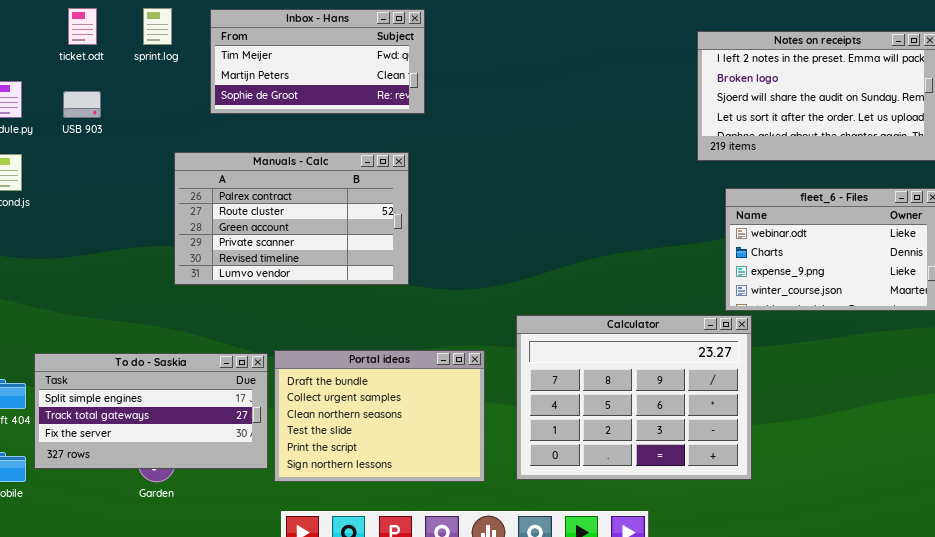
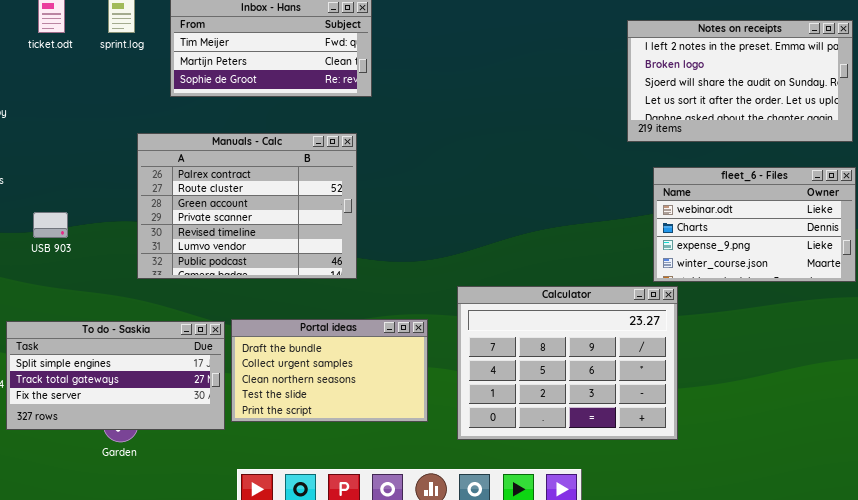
USB 903: [63,91,101,118] -> [33,212,68,238], moved
Manuals - Calc: [174,152,409,285] -> [137,133,357,279], resized
Portal ideas: [274,350,485,482] -> [231,319,428,422], resized

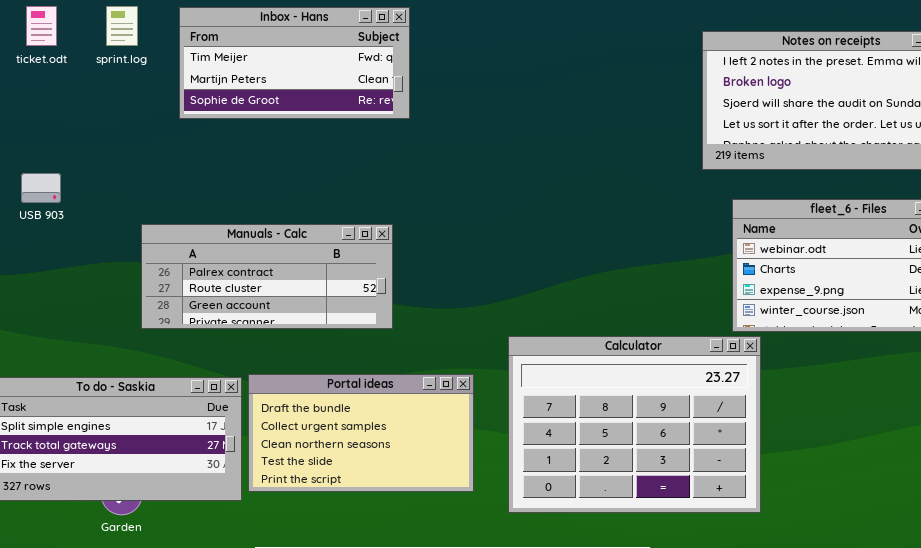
Manuals - Calc: [137,133,357,279] -> [141,224,393,329], resized
USB 903: [33,212,68,238] -> [21,173,61,203], moved

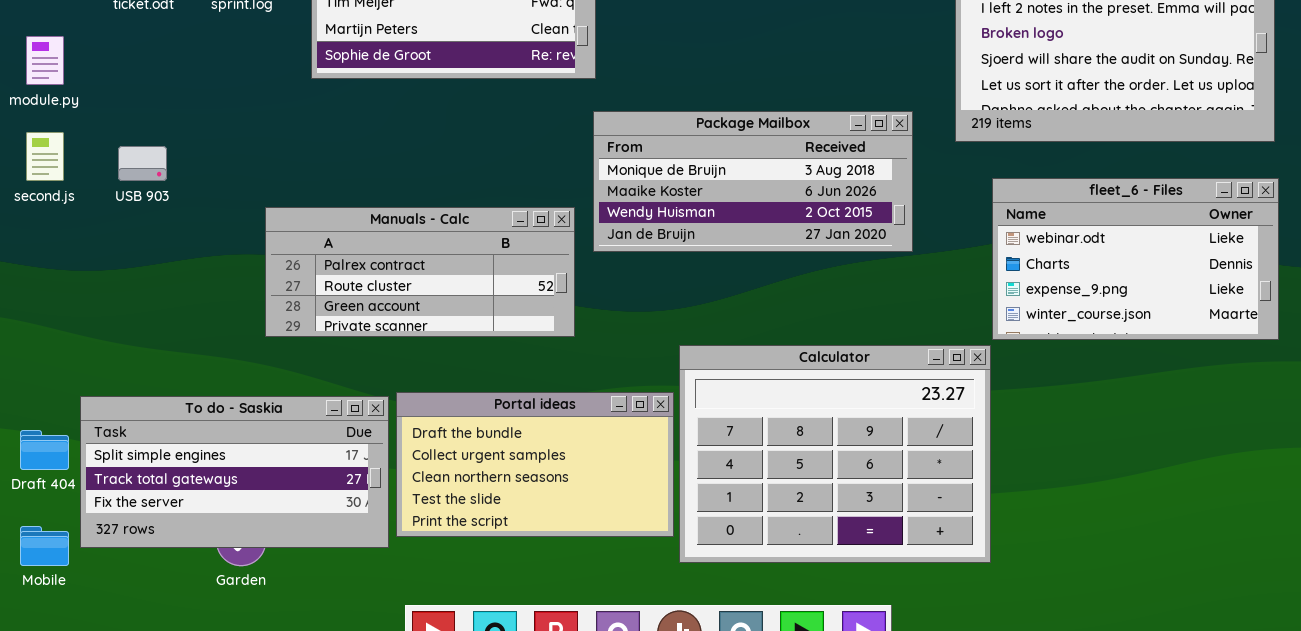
Package Mailbox: none -> [593,111,913,252], opened
Calculator: [508,336,761,513] -> [679,345,991,563], moved

